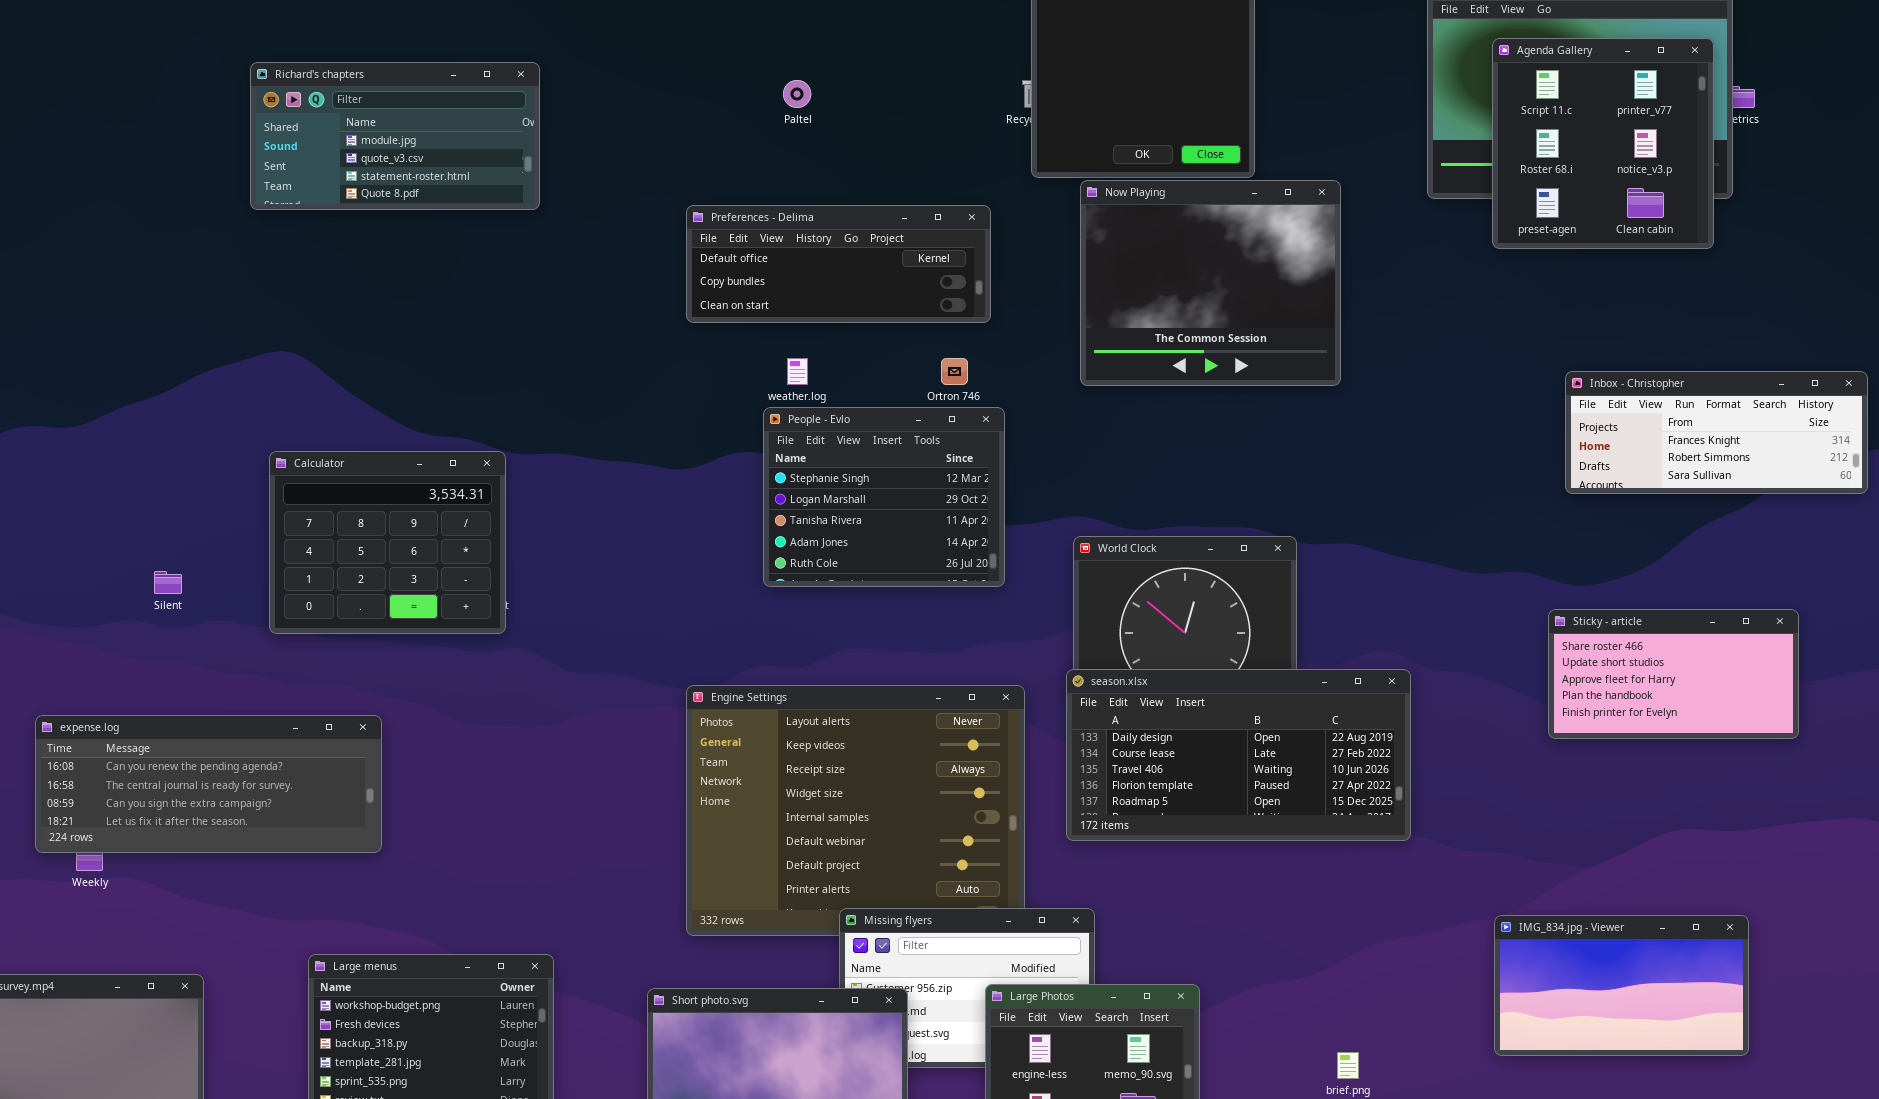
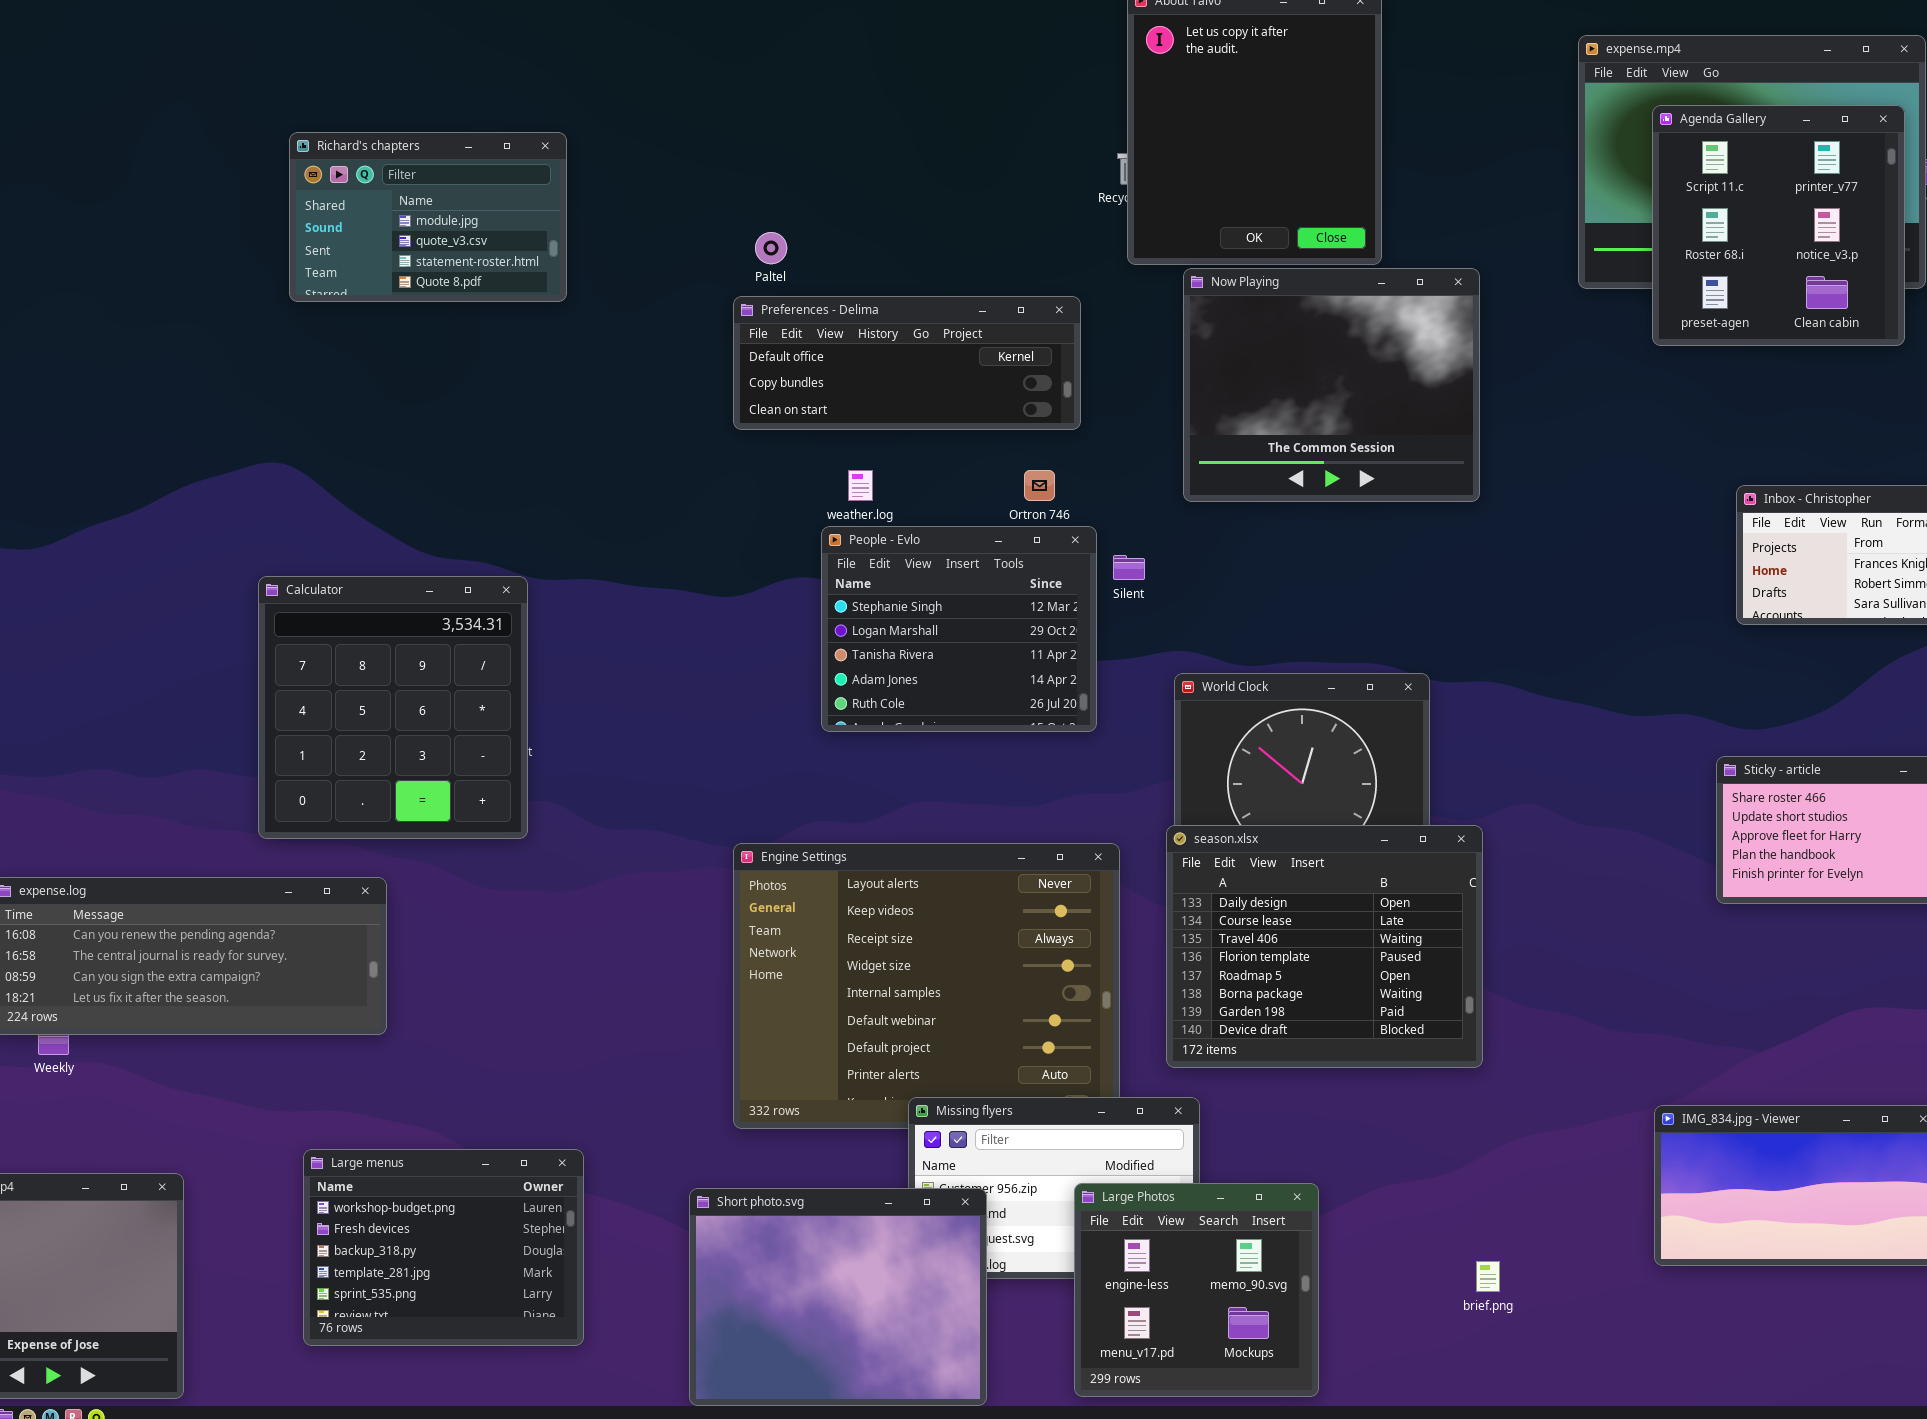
Richard's chapters: [250,62,540,210] -> [289,132,567,302], resized
Paltel: [783,80,811,108] -> [755,232,787,264], moved
Calculator: [269,451,506,634] -> [258,576,528,839], resized
Silent: [154,571,182,594] -> [1113,555,1145,580], moved
season.xlsx: [1066,669,1411,841] -> [1166,825,1483,1068], resized

